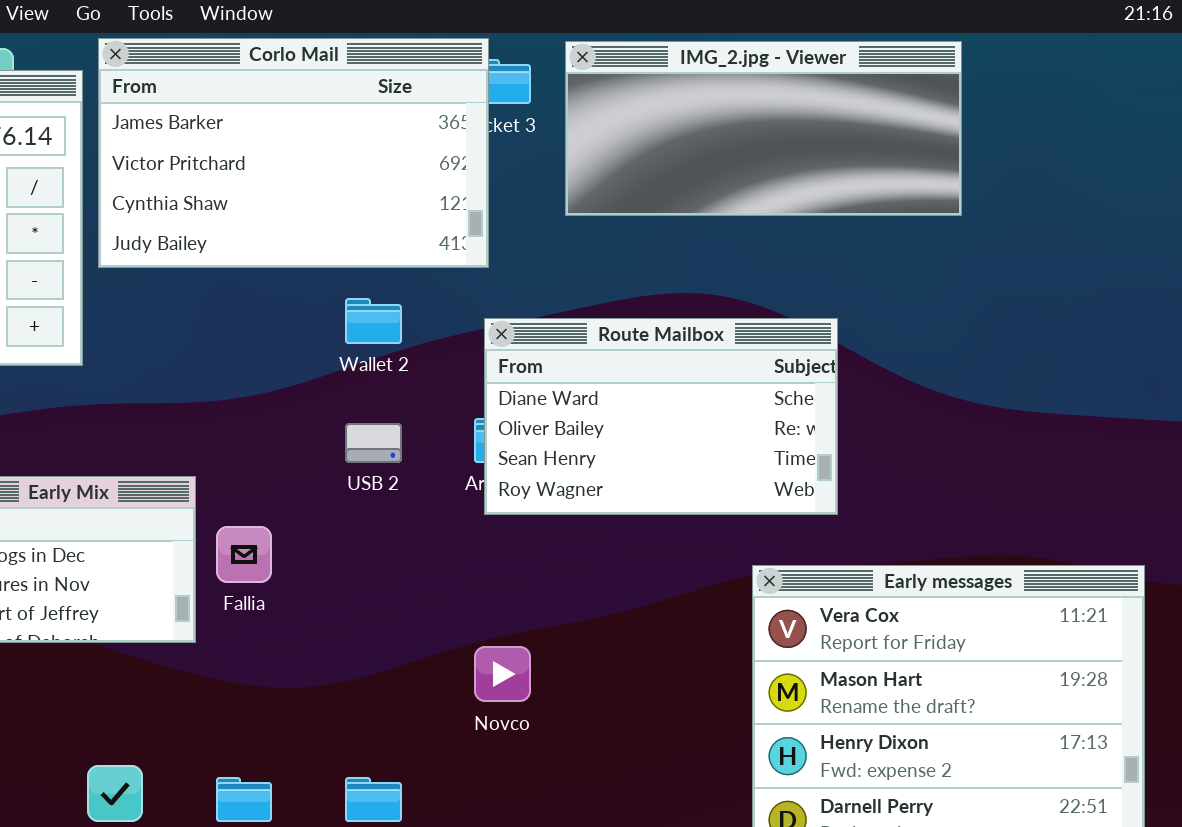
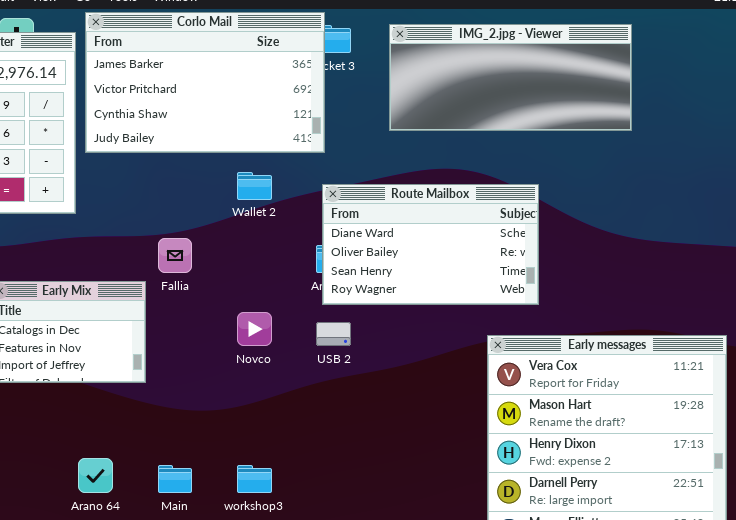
IMG_2.jpg - Viewer: [565,41,962,216] -> [389,24,632,131], moved
USB 2: [345,423,402,463] -> [316,322,351,346], moved
Fallia: [216,526,272,583] -> [158,238,192,273], moved
Novco: [474,646,531,702] -> [237,312,272,346], moved

